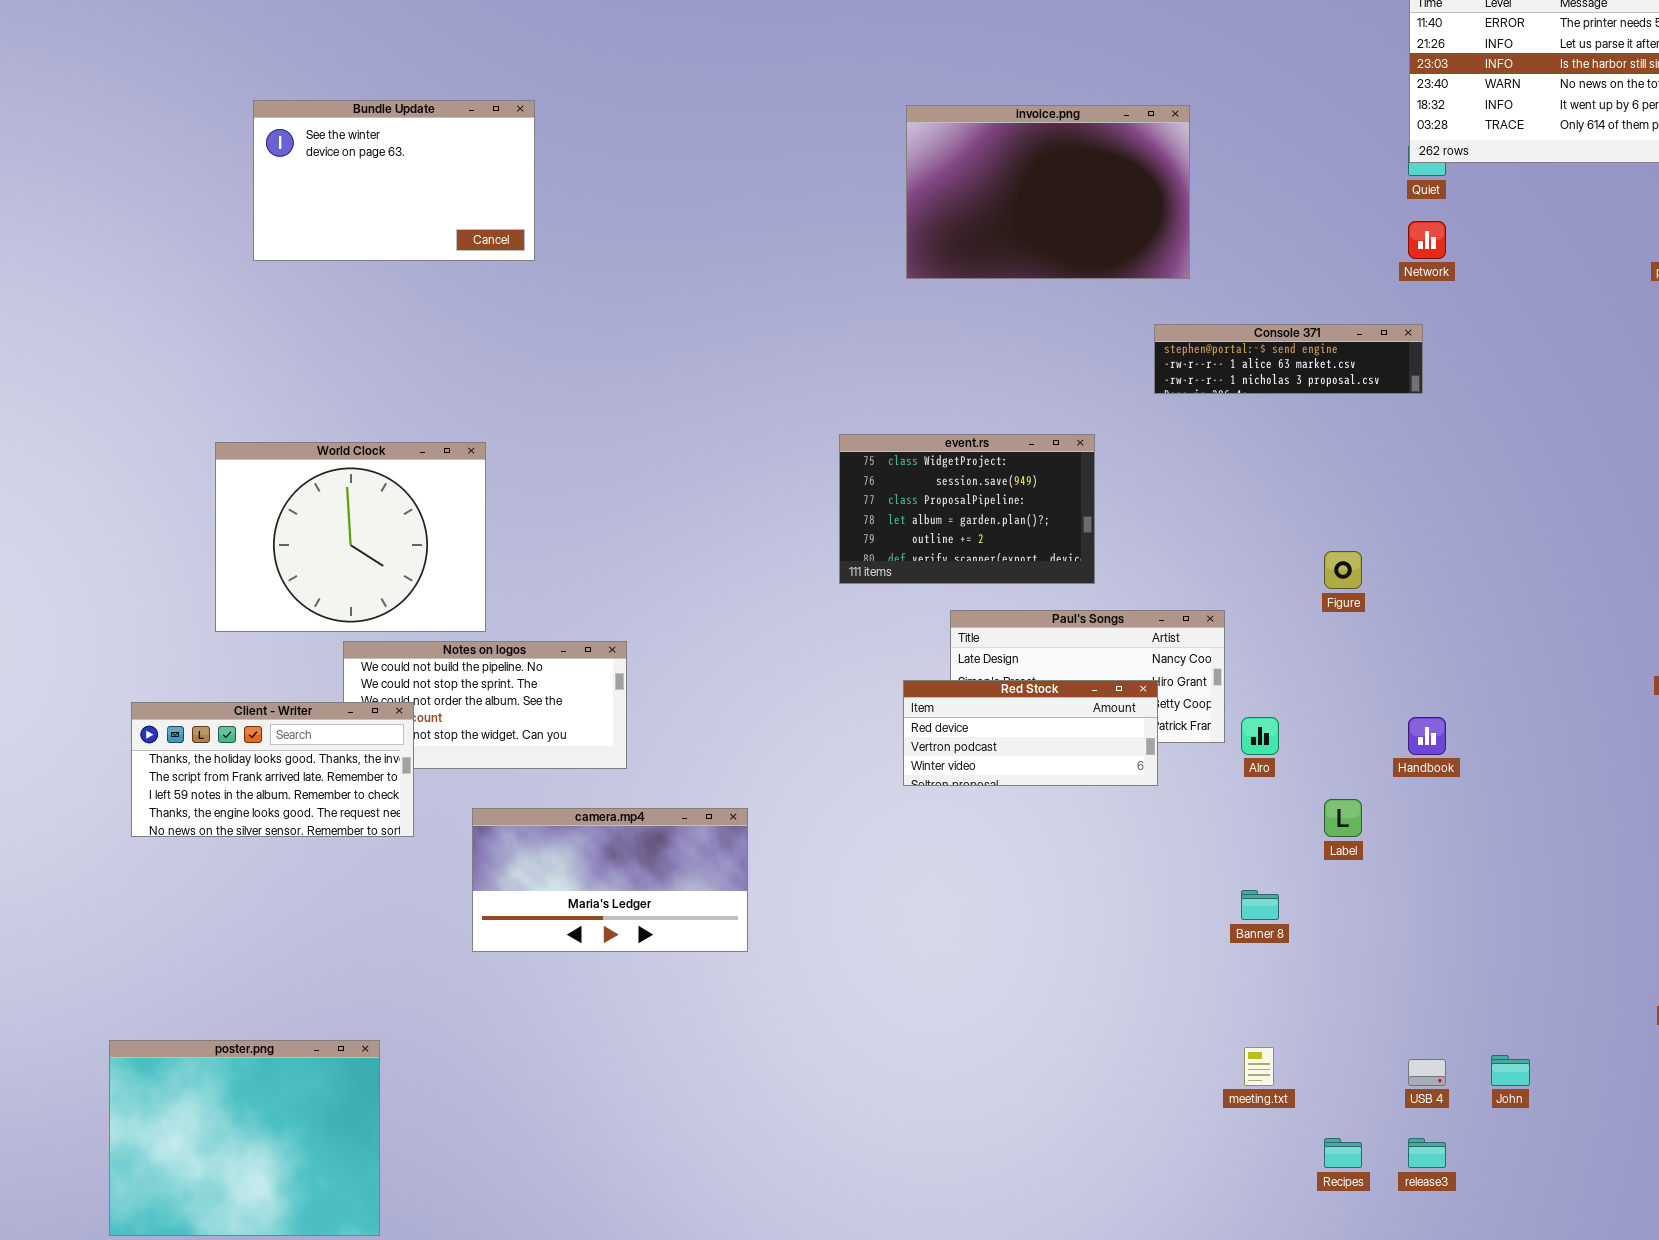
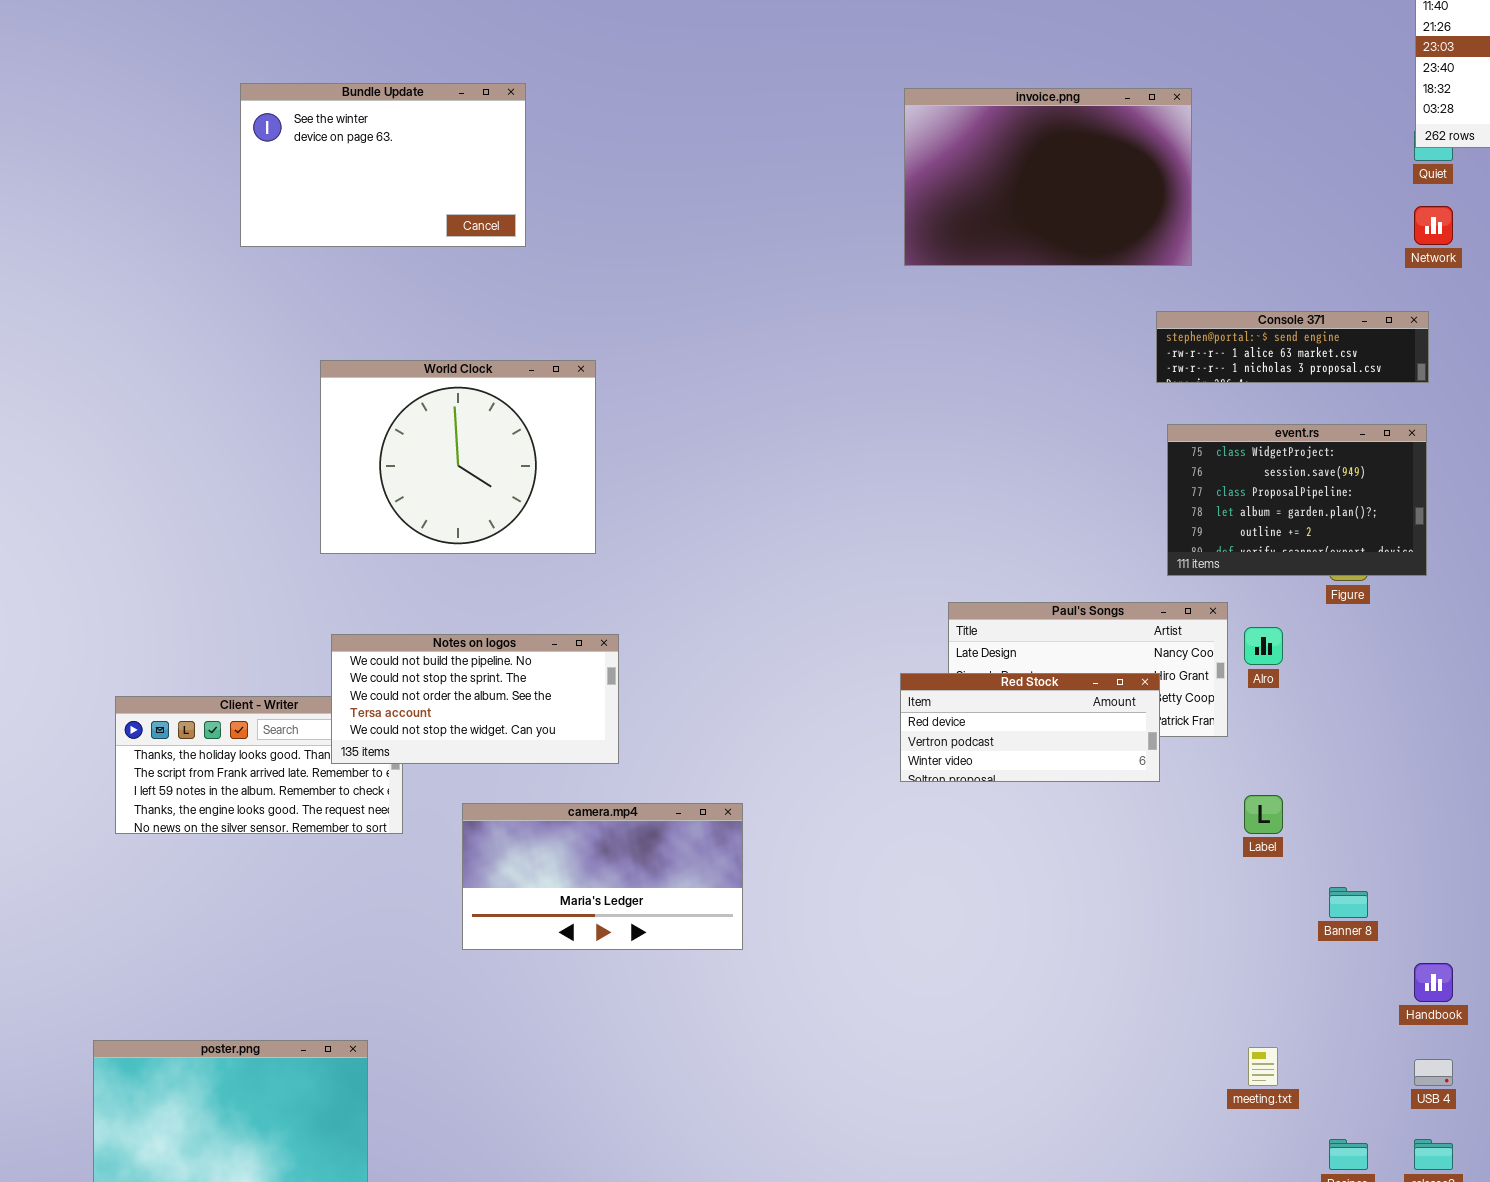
event.rs: [839,434,1095,584] -> [1167,424,1427,576], moved
World Clock: [215,442,486,632] -> [320,360,596,554], moved
Notes on logos: [343,641,627,769] -> [331,634,619,764], raised
Alro: [1241,717,1279,755] -> [1244,627,1283,665], moved
Handbook: [1408,717,1446,755] -> [1414,963,1453,1002], moved
Label: [1324,799,1362,837] -> [1244,795,1283,834], moved
Banner 8: [1241,890,1279,920] -> [1329,887,1368,918], moved

